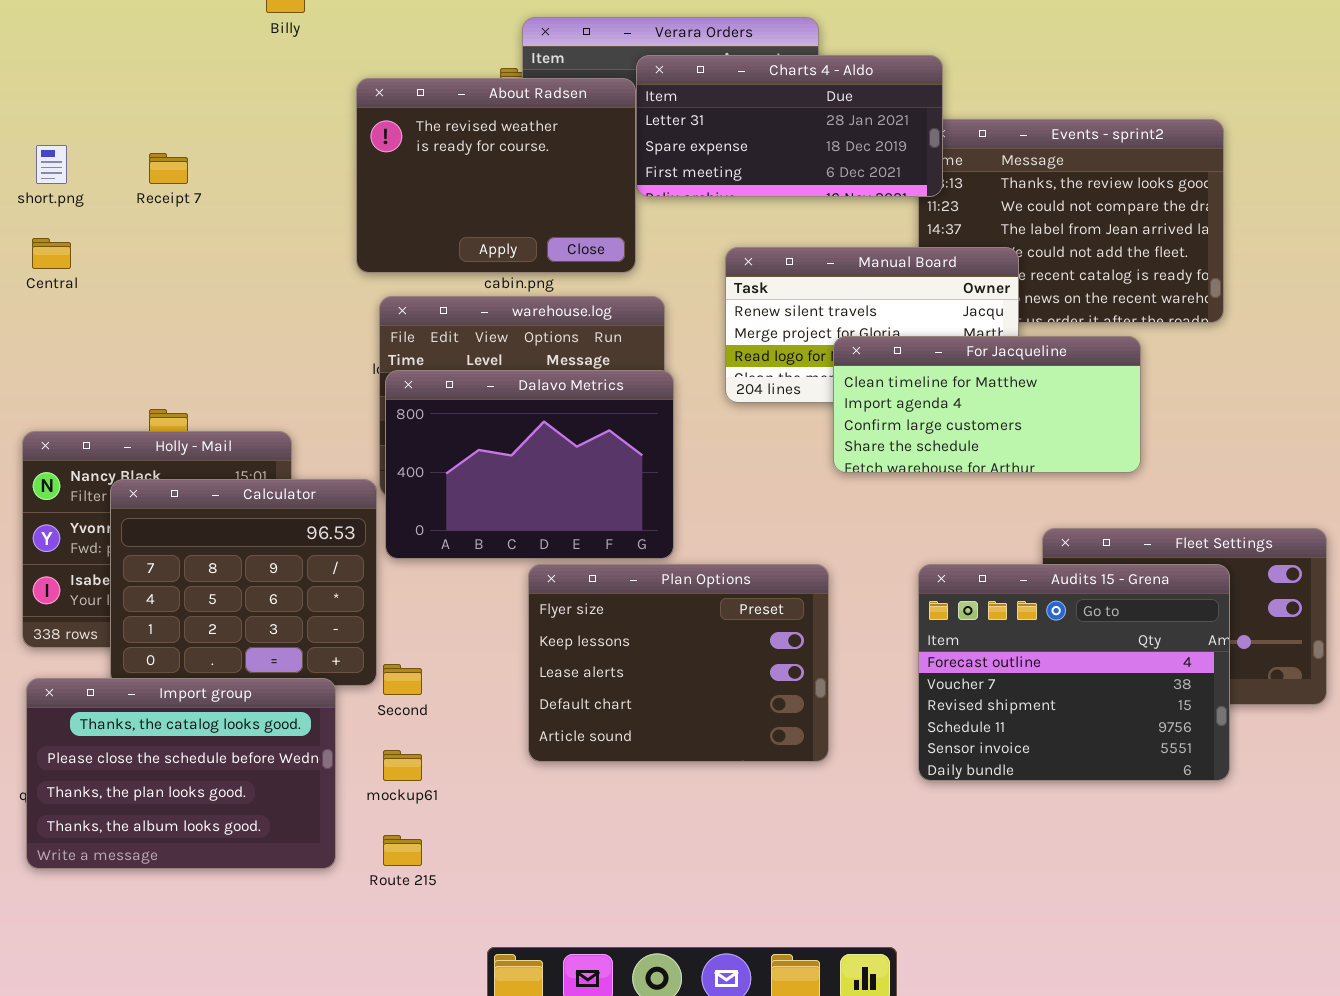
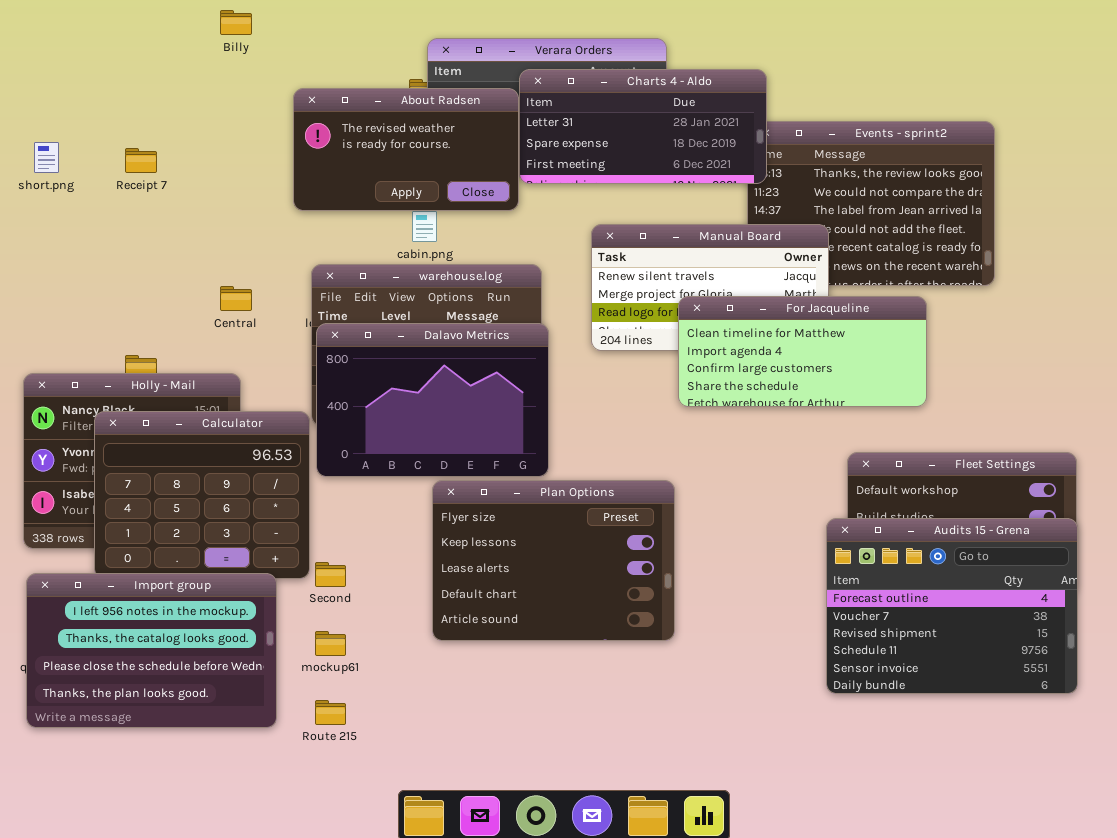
About Radsen: [356,78,636,273] -> [293,88,519,211], resized
Central: [32,238,71,269] -> [220,286,252,311], moved
Audits 15 - Grena: [918,564,1230,781] -> [826,518,1078,694], moved
Import group: [26,678,336,869] -> [26,573,277,728], scrolled up 1 row

